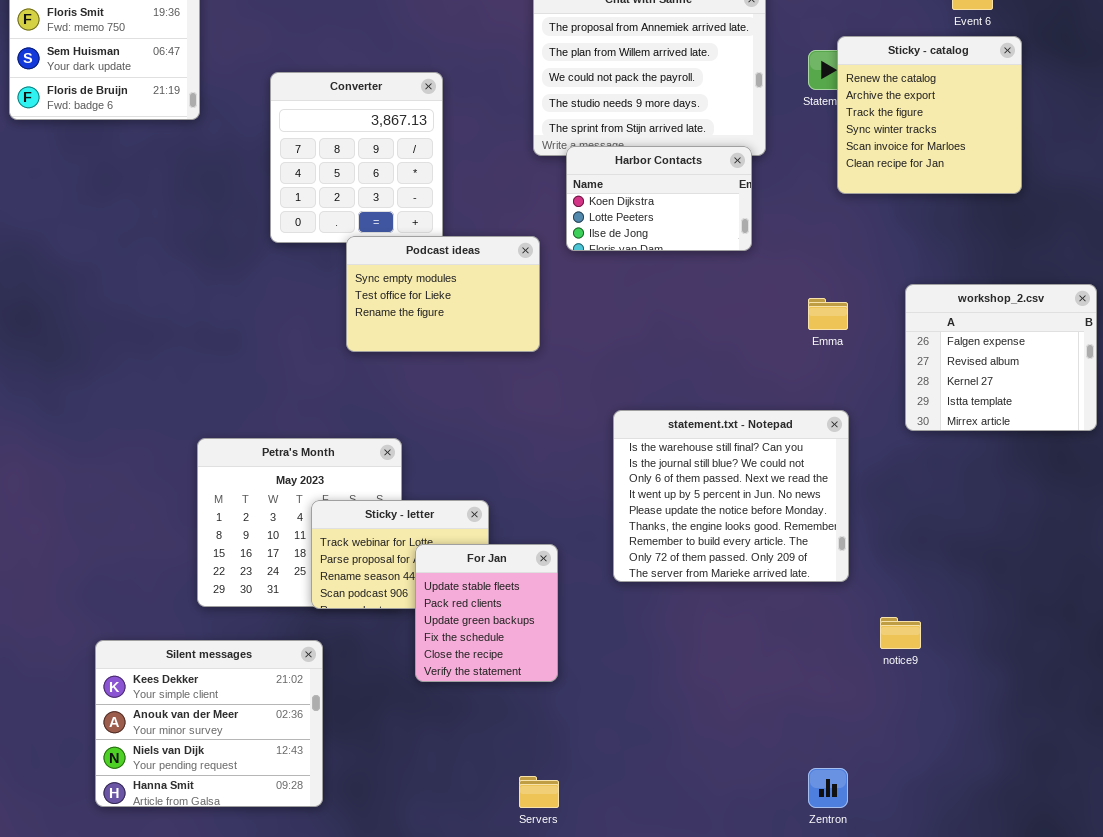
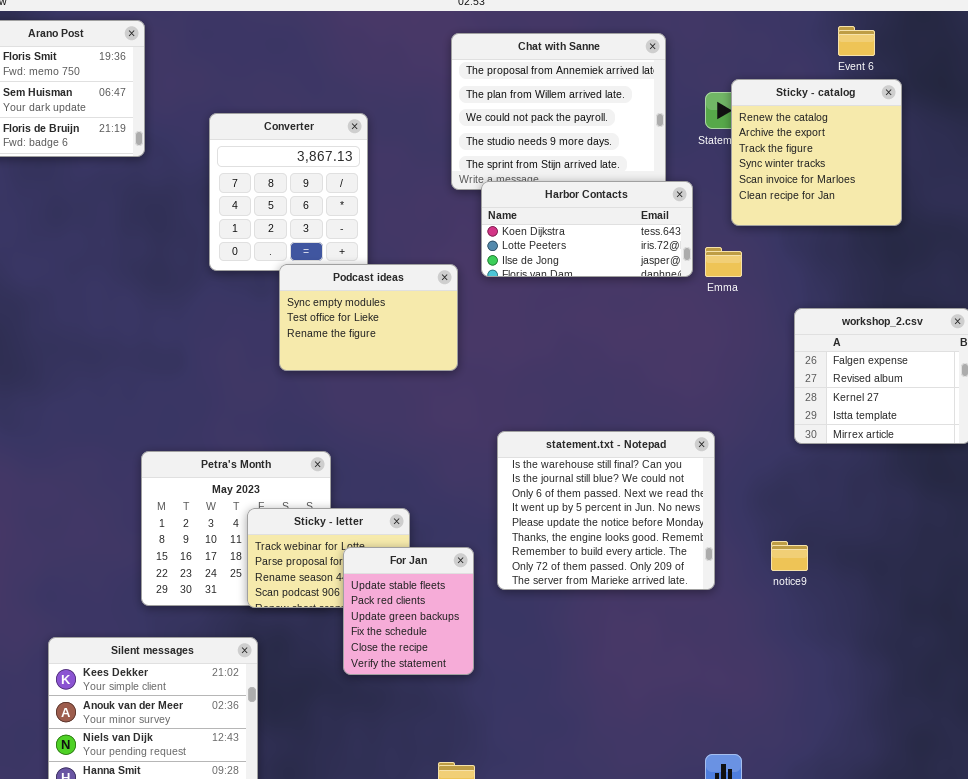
Harbor Contacts: [566,146,752,251] -> [481,181,693,277], resized
Emma: [808,298,848,330] -> [705,247,742,277], moved
statement.txt - Notepad: [613,410,849,582] -> [497,431,715,590], moved
notice9: [880,617,921,649] -> [771,541,808,571], moved

